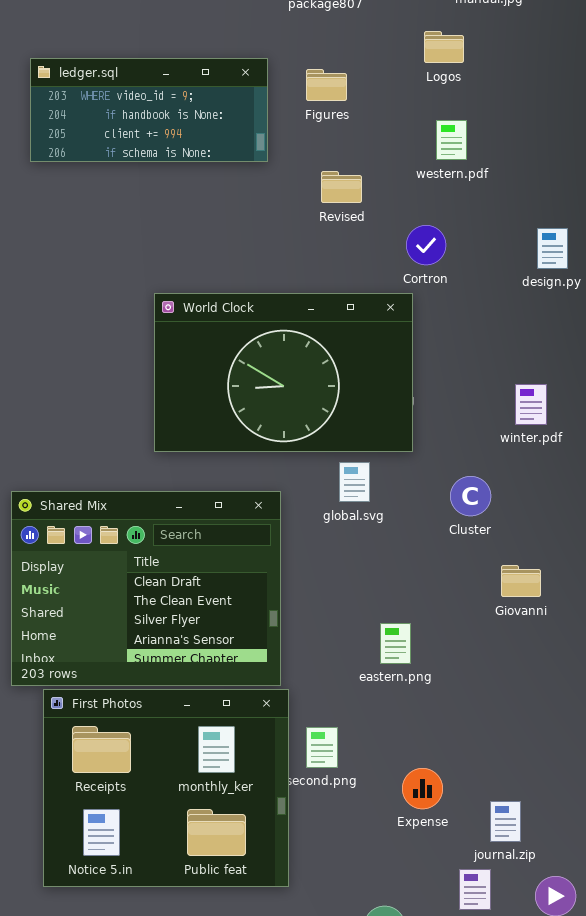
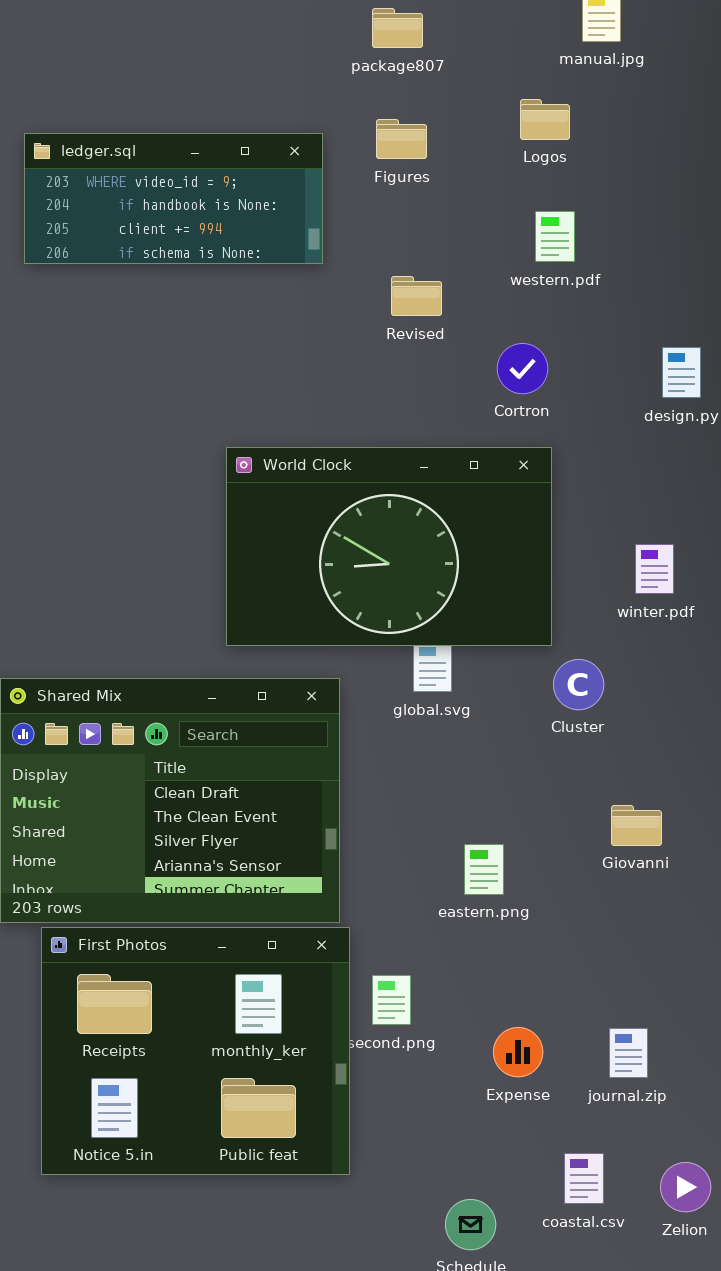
Figures: [306,69,347,101] -> [376,119,427,159], moved
World Clock: [154,293,413,452] -> [226,447,552,646], moved
Giovanni: [501,565,541,597] -> [611,805,662,846], moved
journal.zip: [490,801,521,842] -> [609,1028,648,1078], moved

